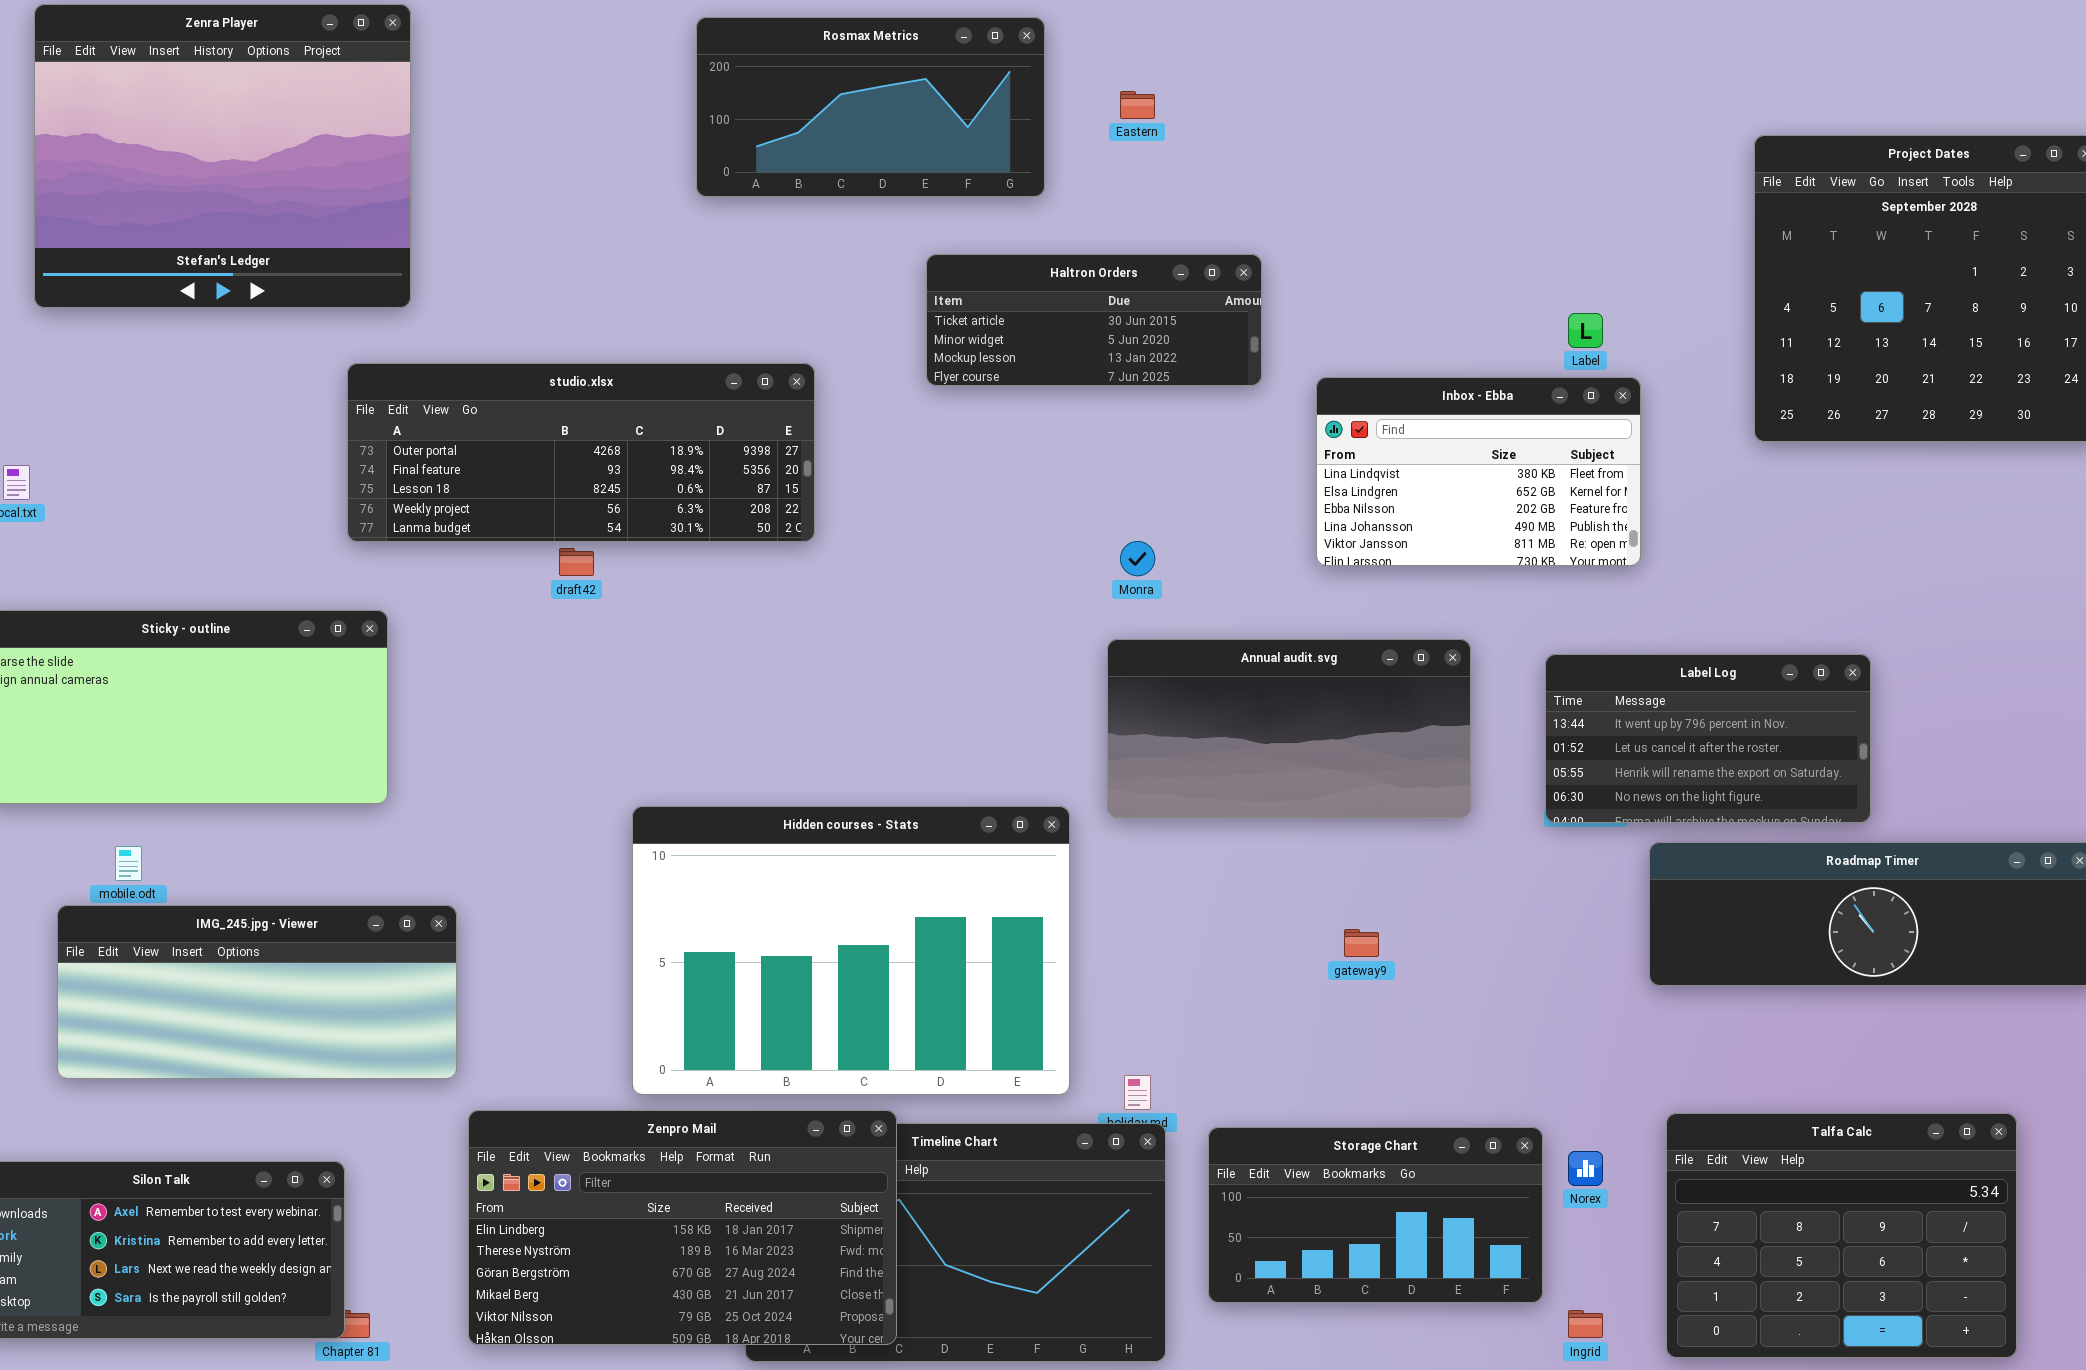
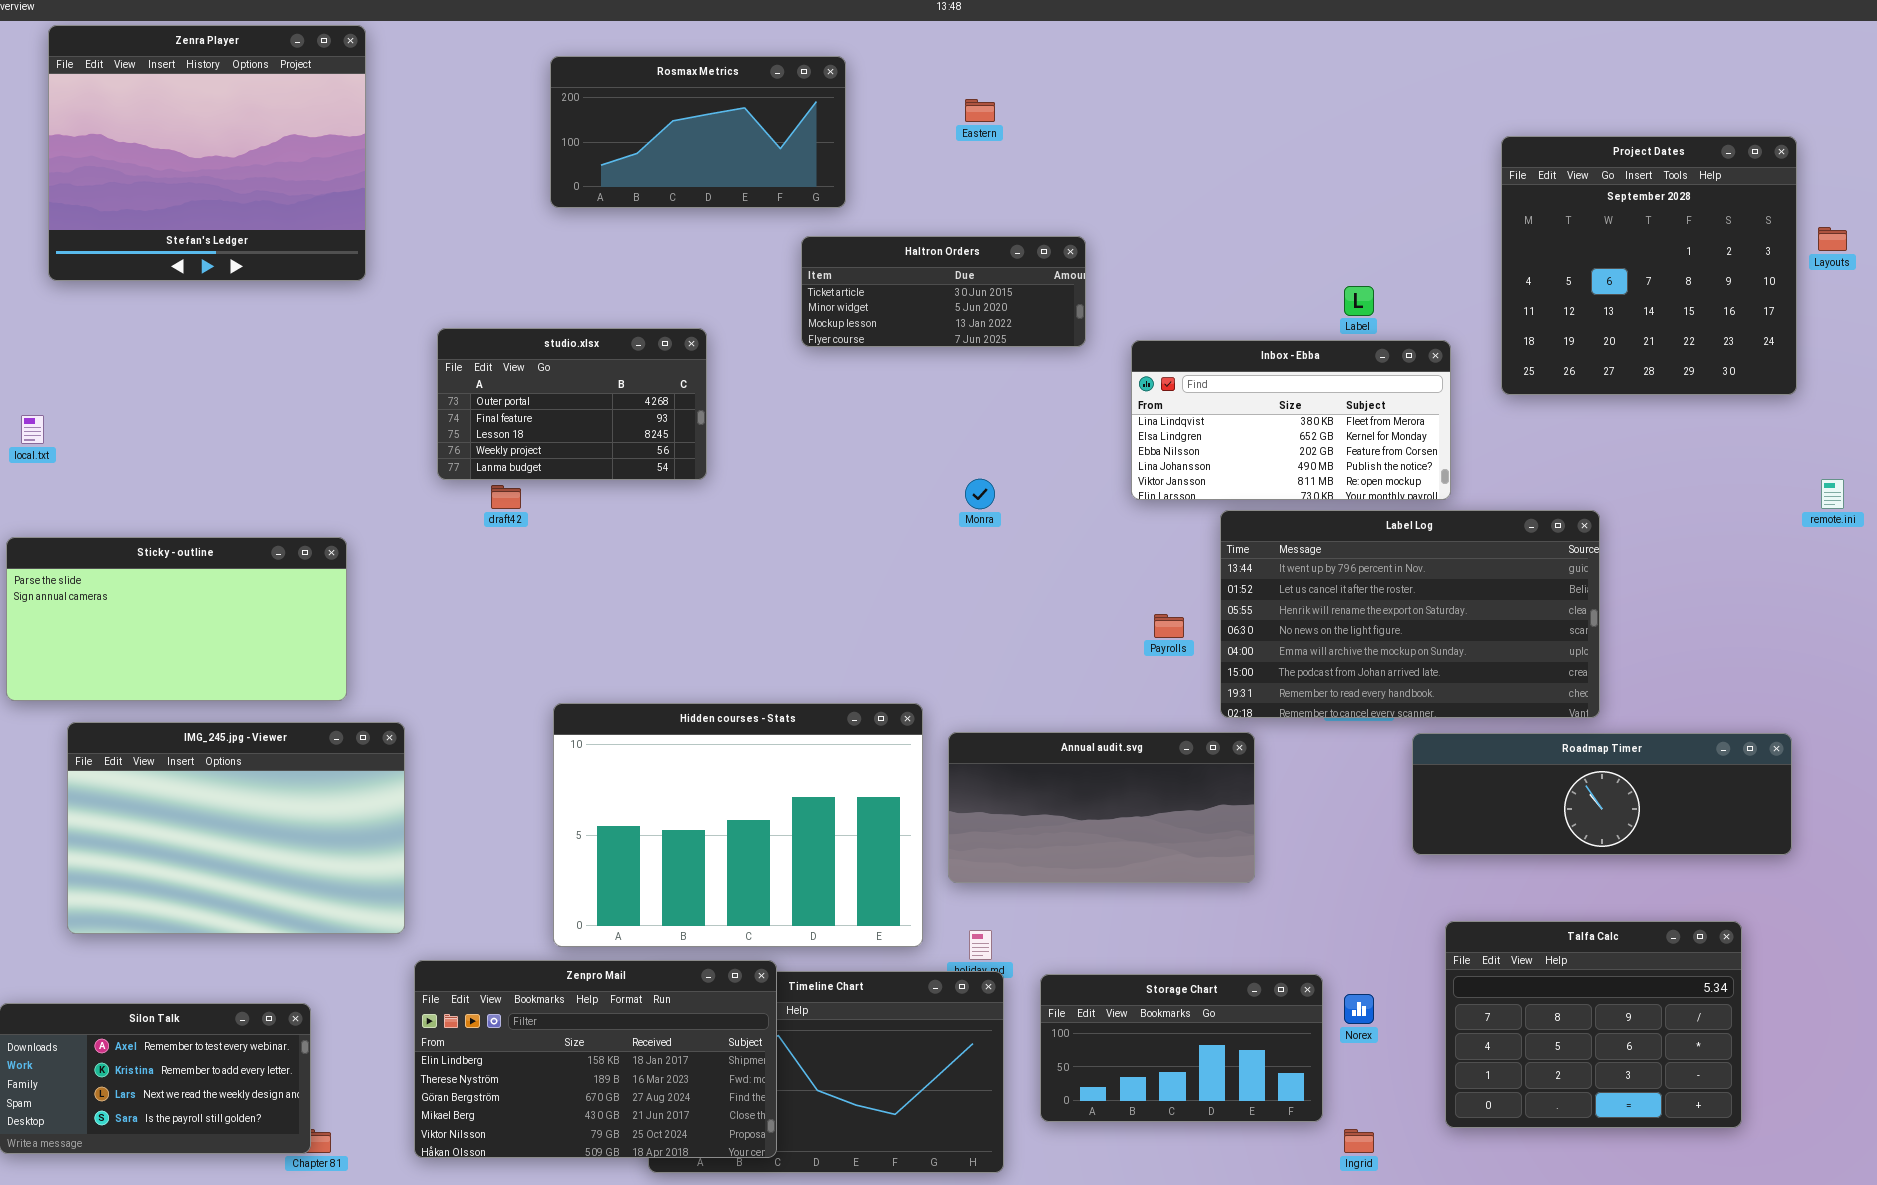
Rosmax Metrics: [696,17,1045,197] -> [550,56,846,208], moved
studio.xlsx: [347,363,815,542] -> [437,328,707,480], resized
Inbox - Ebba: [1316,377,1641,566] -> [1131,340,1451,500], resized
Annual audit.svg: [1107,639,1471,818] -> [948,732,1255,883], moved
Label Log: [1545,654,1871,823] -> [1220,510,1600,718], resized
IMG_245.jpg - Viewer: [57,905,457,1079] -> [67,722,405,934], resized
Talfa Calc: [1666,1113,2017,1358] -> [1445,921,1742,1128], moved

